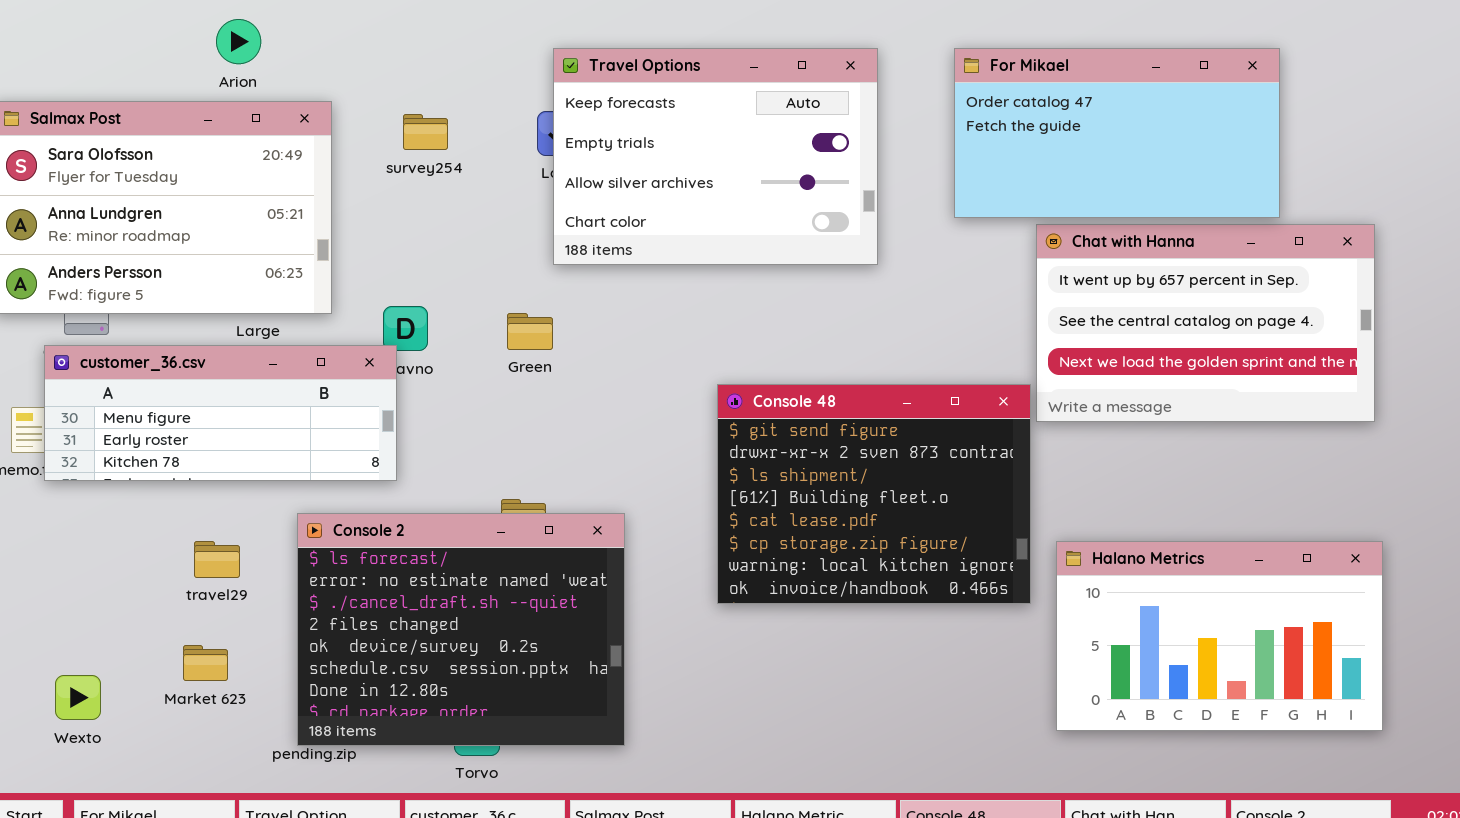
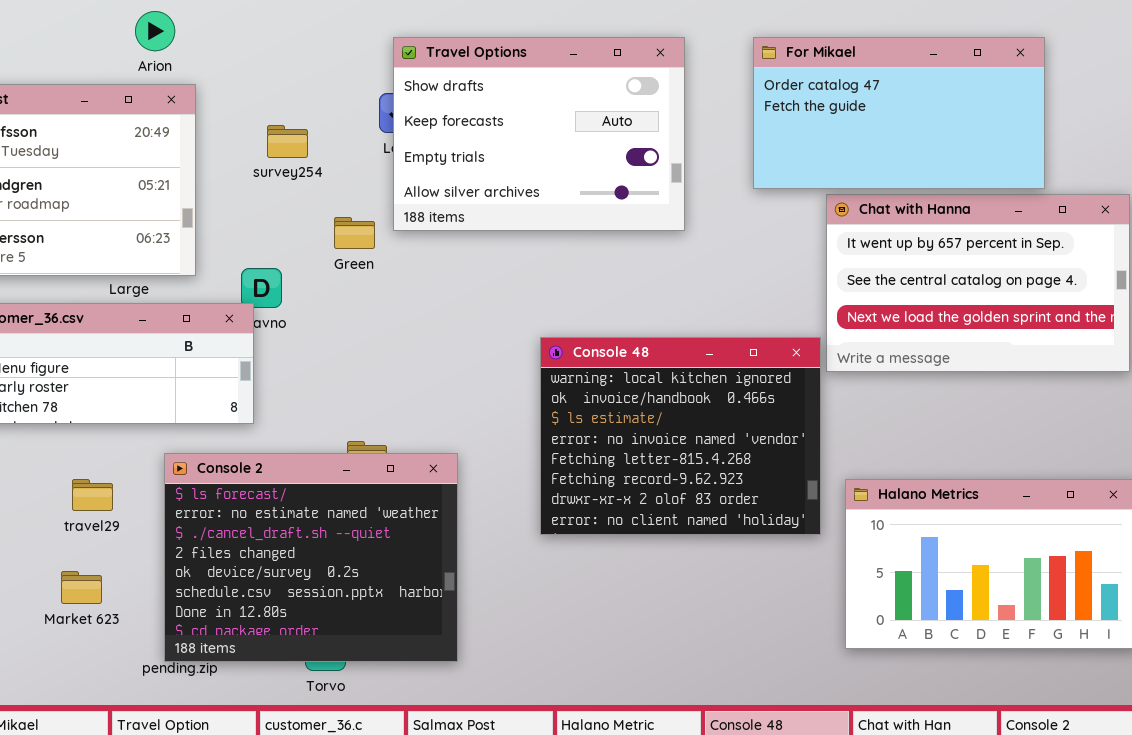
Arion: [216,19,261,64] -> [135,11,175,51], moved
Travel Options: [553,48,878,265] -> [393,37,685,231], scrolled up 1 row
survey254: [403,114,448,150] -> [267,125,308,158], moved
Green: [507,313,553,350] -> [334,217,375,249], moved
Console 48: [717,384,1031,604] -> [540,337,821,535], scrolled down 6 rows

